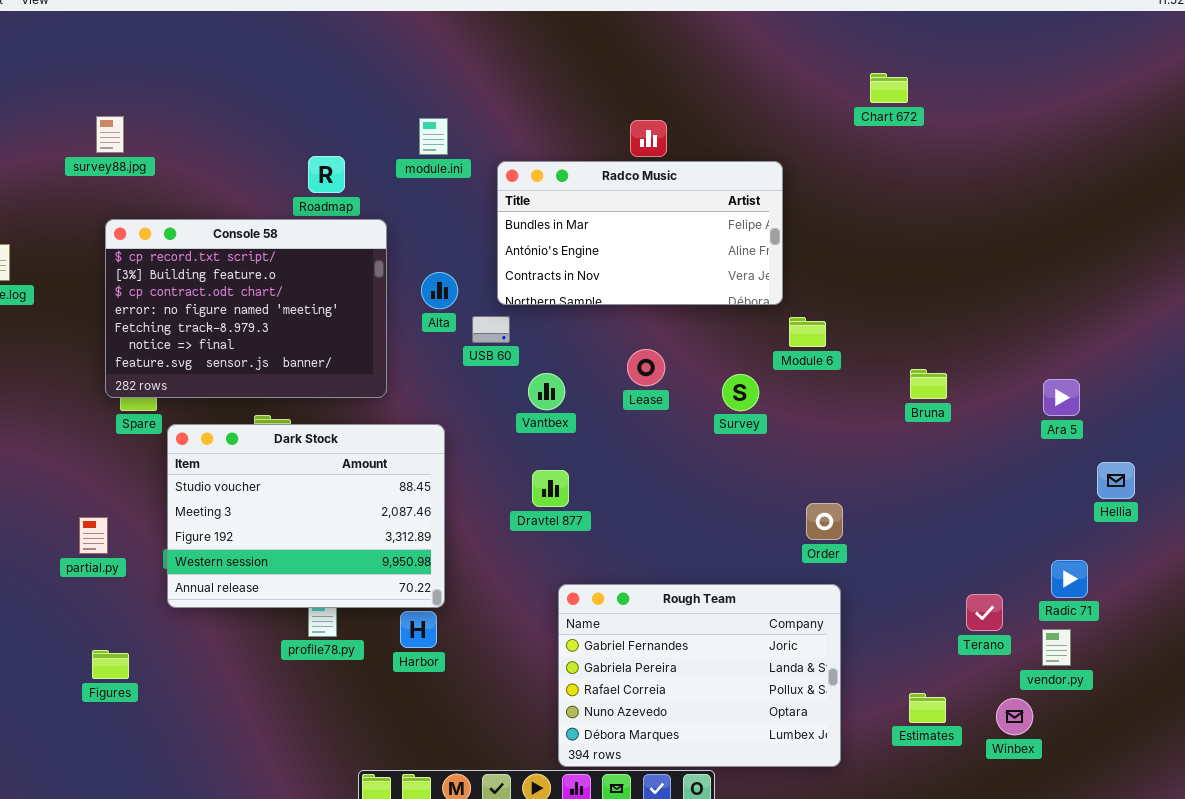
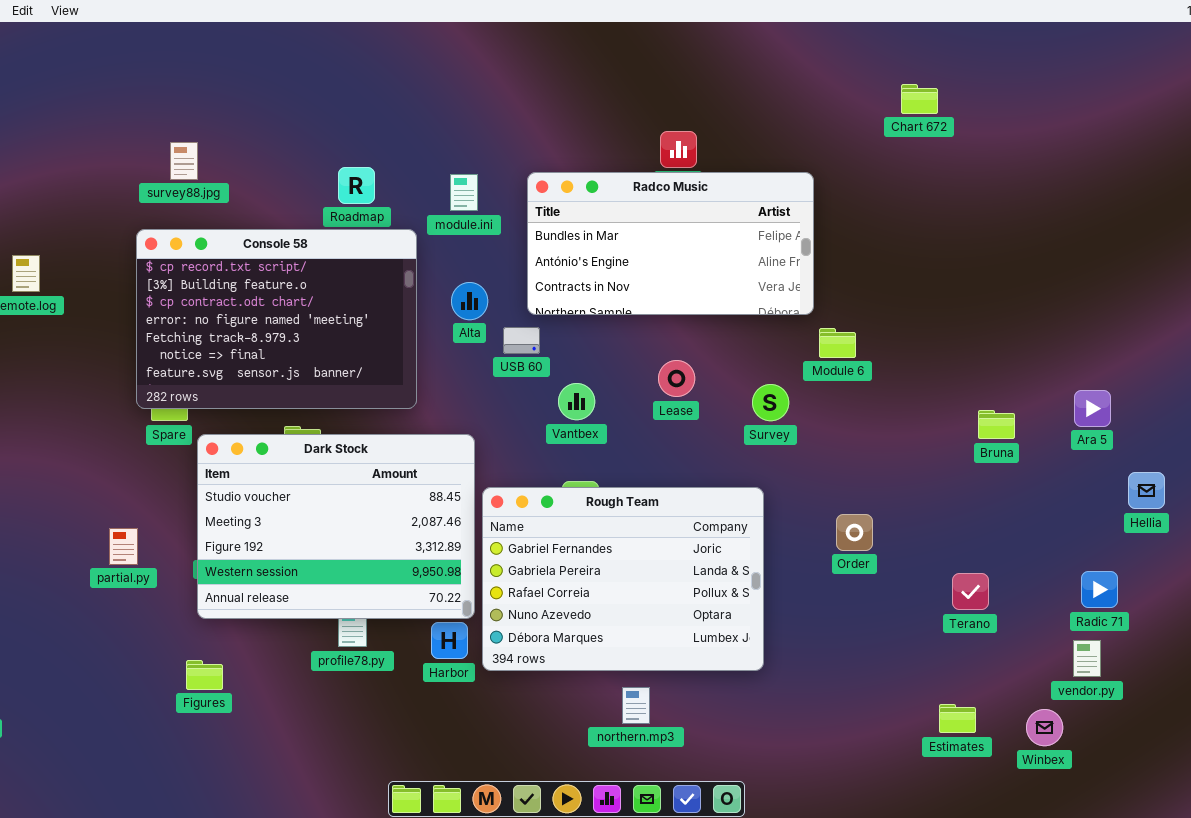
survey88.jpg: [96,116,124,153] -> [170,142,198,180], moved
module.ini: [419,118,448,155] -> [450,174,478,211], moved
Bruna: [910,369,947,399] -> [978,410,1015,439], moved
Rough Team: [558,584,841,767] -> [482,487,764,671], moved
Terano: [966,594,1003,631] -> [952,573,989,610], moved
Figures: [92,650,129,679] -> [186,660,223,690], moved

